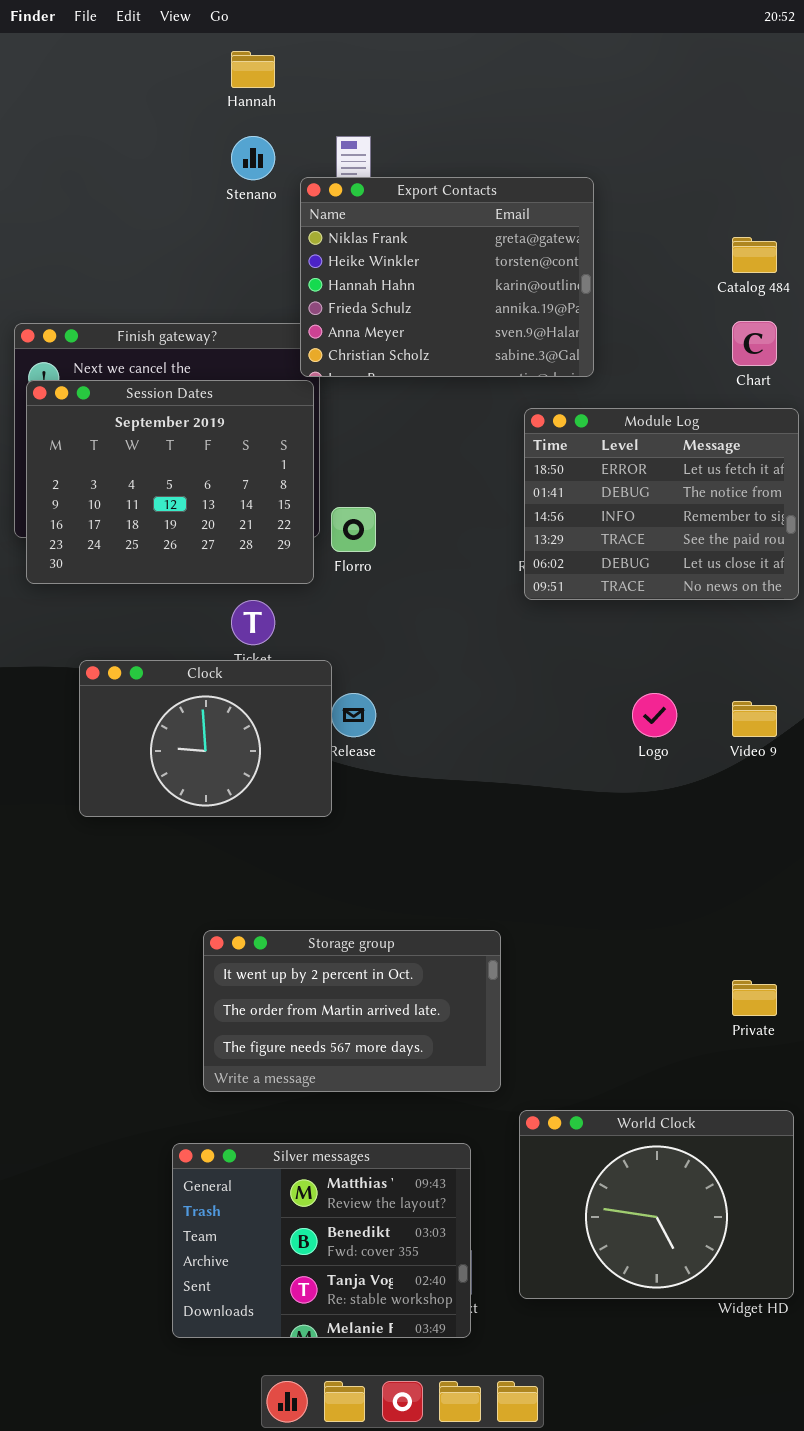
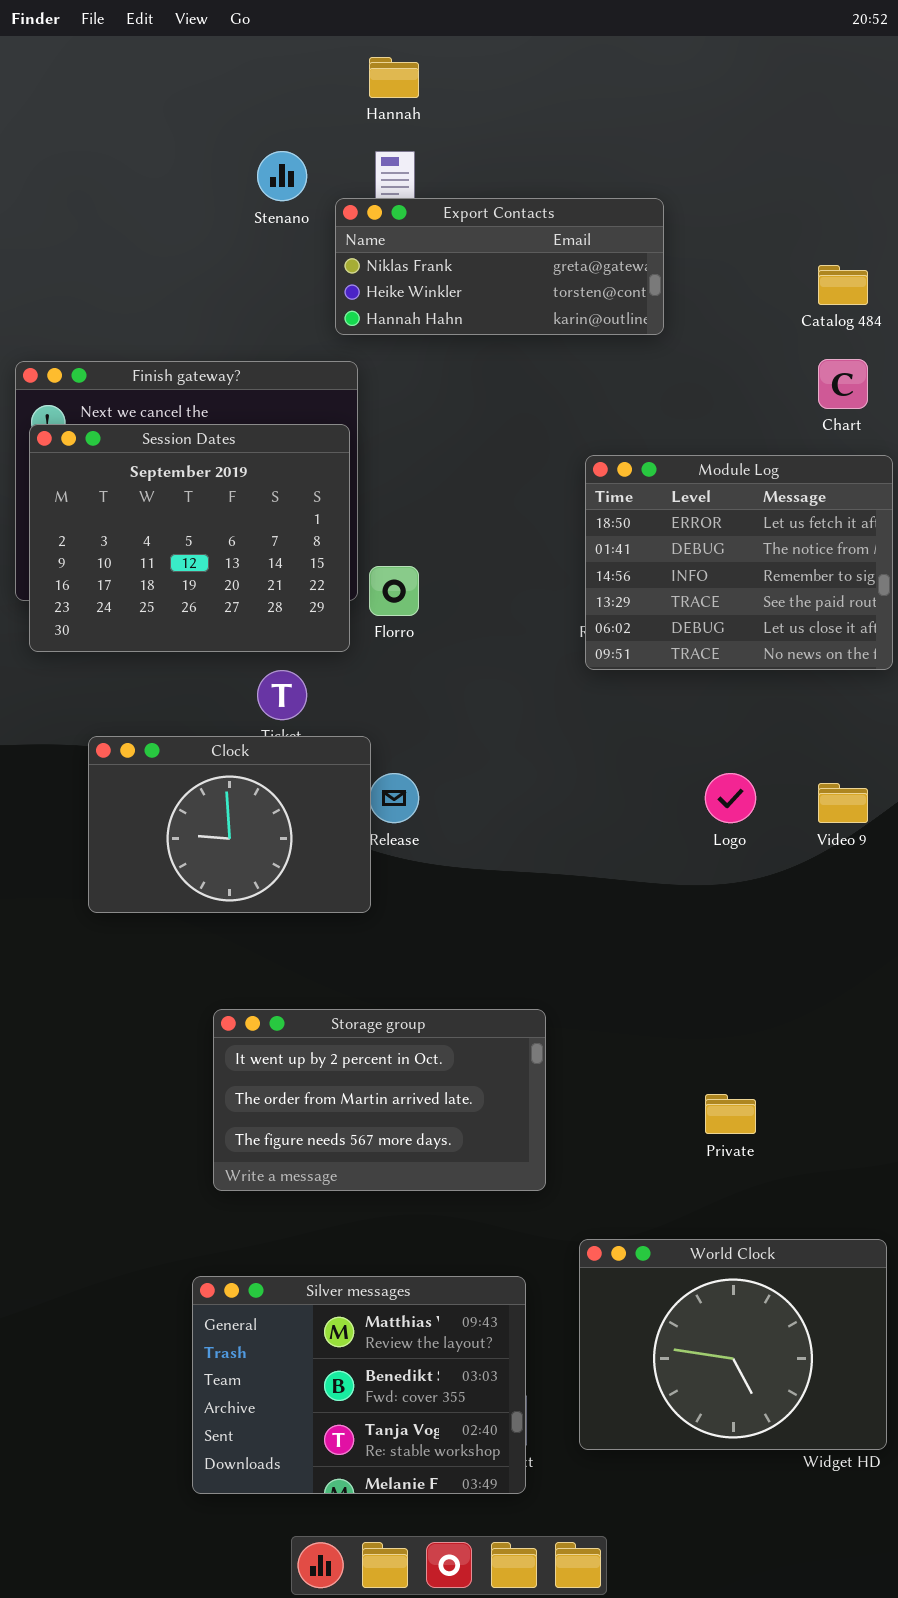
Hannah: [231,51,275,88] -> [369,57,419,98], moved
Export Contacts: [300,177,594,377] -> [335,198,664,335], resized
Storage group: [203,930,501,1092] -> [213,1009,546,1191], moved
Private: [732,980,777,1016] -> [705,1094,756,1134], moved

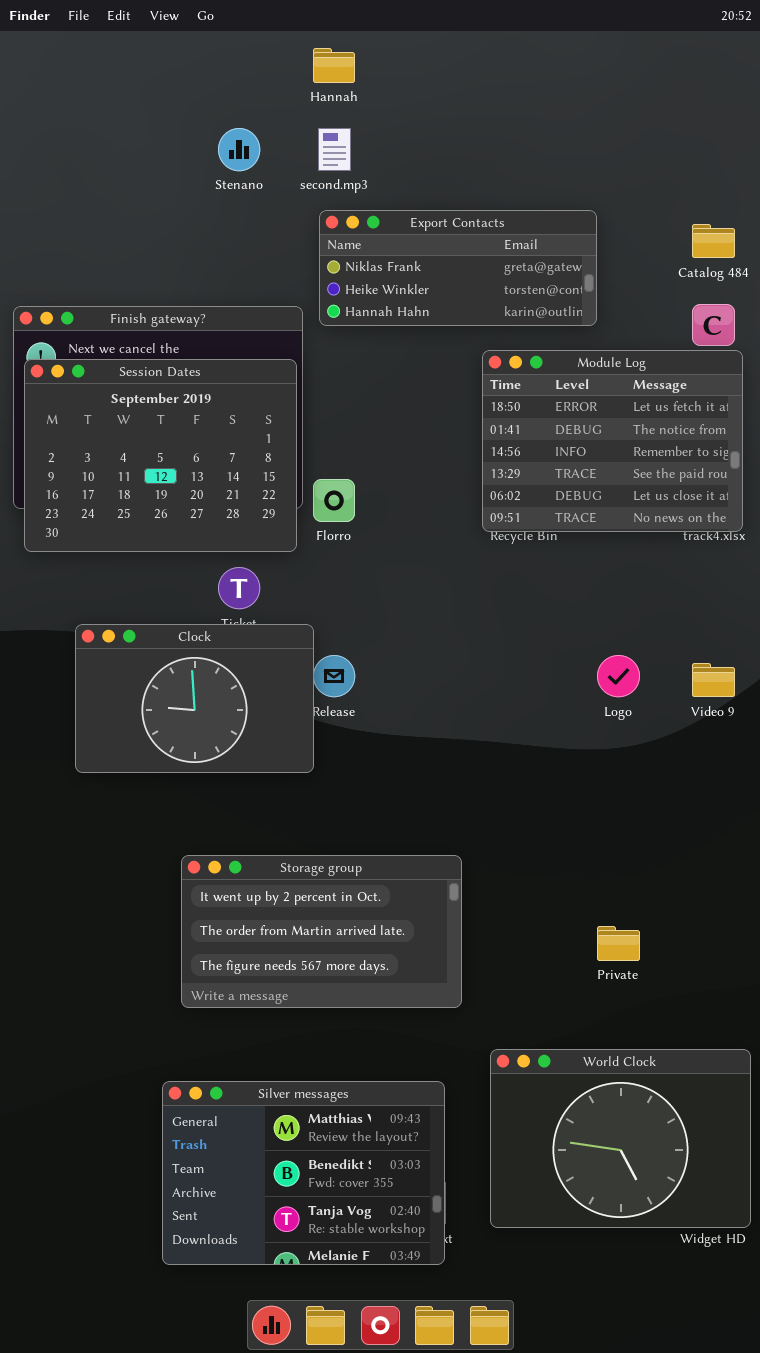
Export Contacts: [335,198,664,335] -> [319,210,597,326], moved
Module Log: [585,455,893,670] -> [482,350,743,532], moved

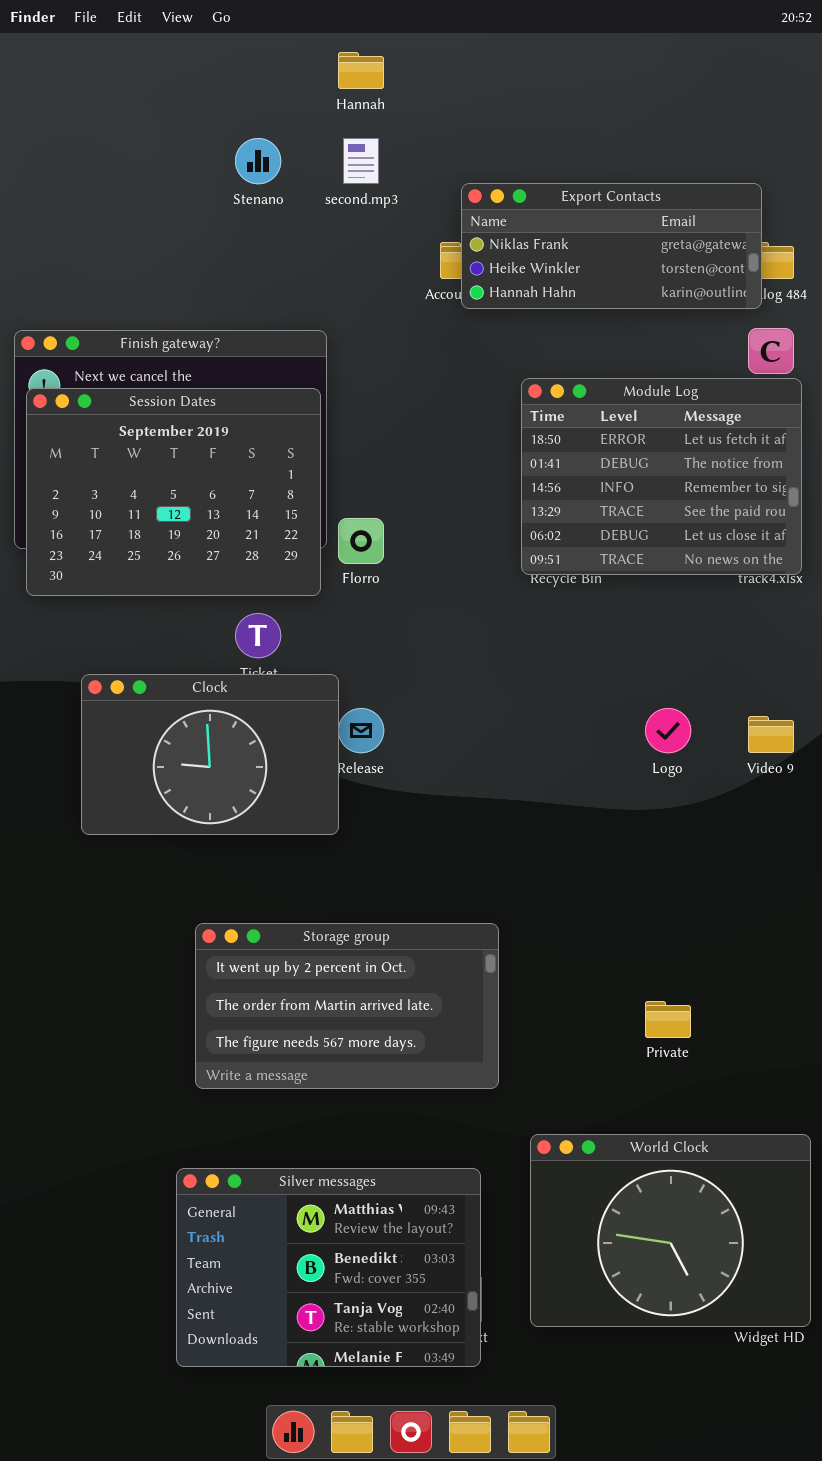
Export Contacts: [319,210,597,326] -> [461,183,762,309], moved

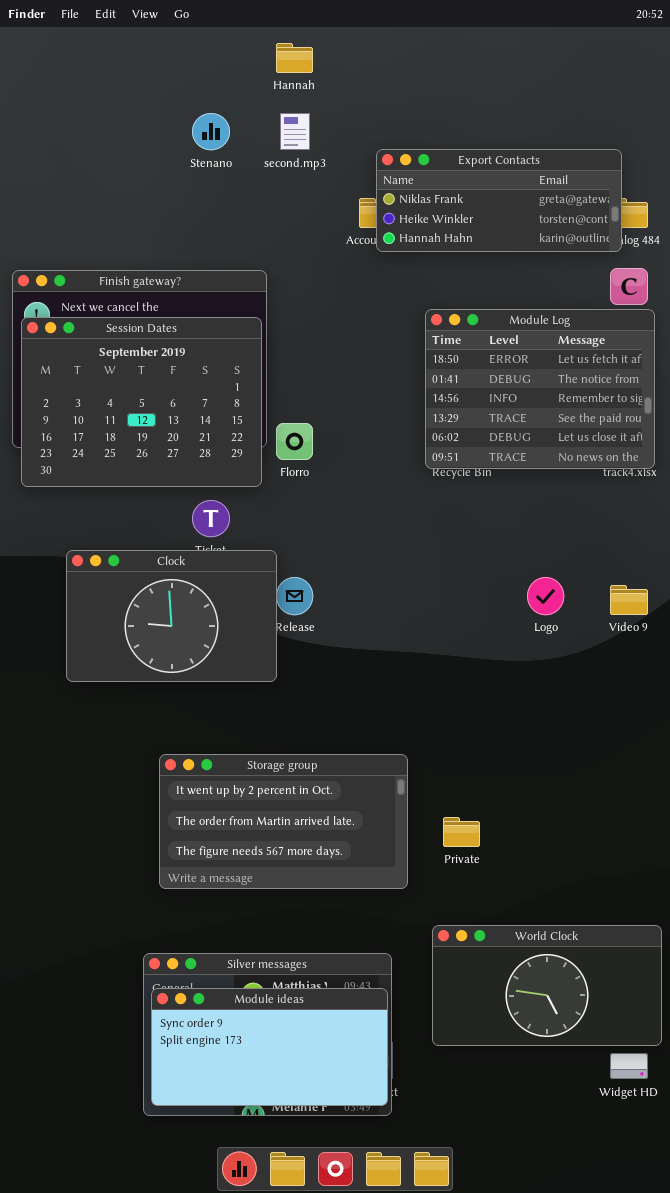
Private: [645,1001,691,1038] -> [443,817,480,847], moved
World Clock: [530,1134,811,1327] -> [432,925,662,1046], resized
Module ideas: none -> [151,988,388,1106], opened

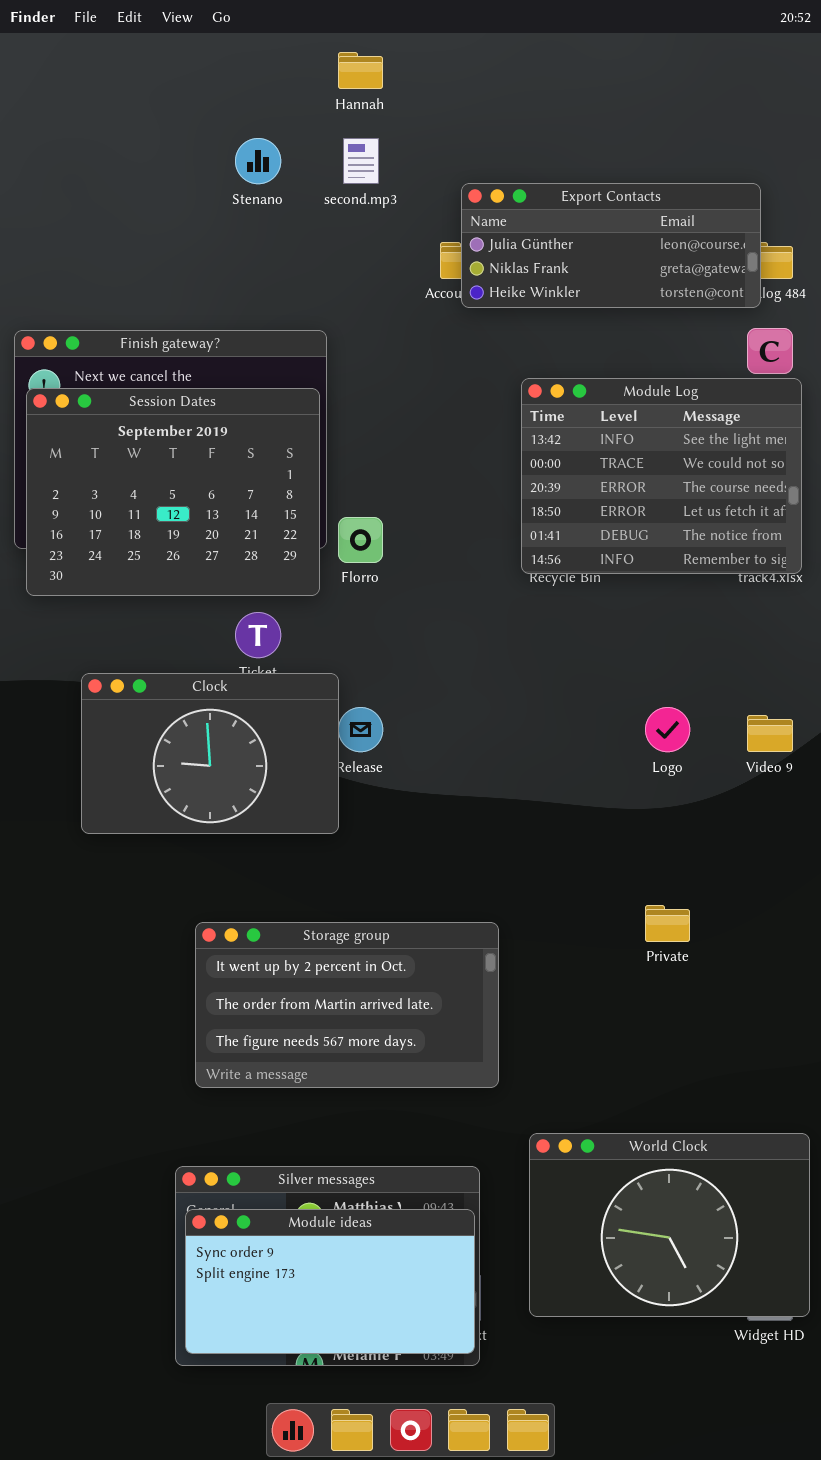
Export Contacts: [376,149,622,252] -> [461,183,761,308], scrolled up 1 row
Module Log: [425,309,655,469] -> [521,378,802,574], scrolled up 3 rows
Private: [443,817,480,847] -> [645,905,690,942], moved
World Clock: [432,925,662,1046] -> [529,1133,810,1317], resized

